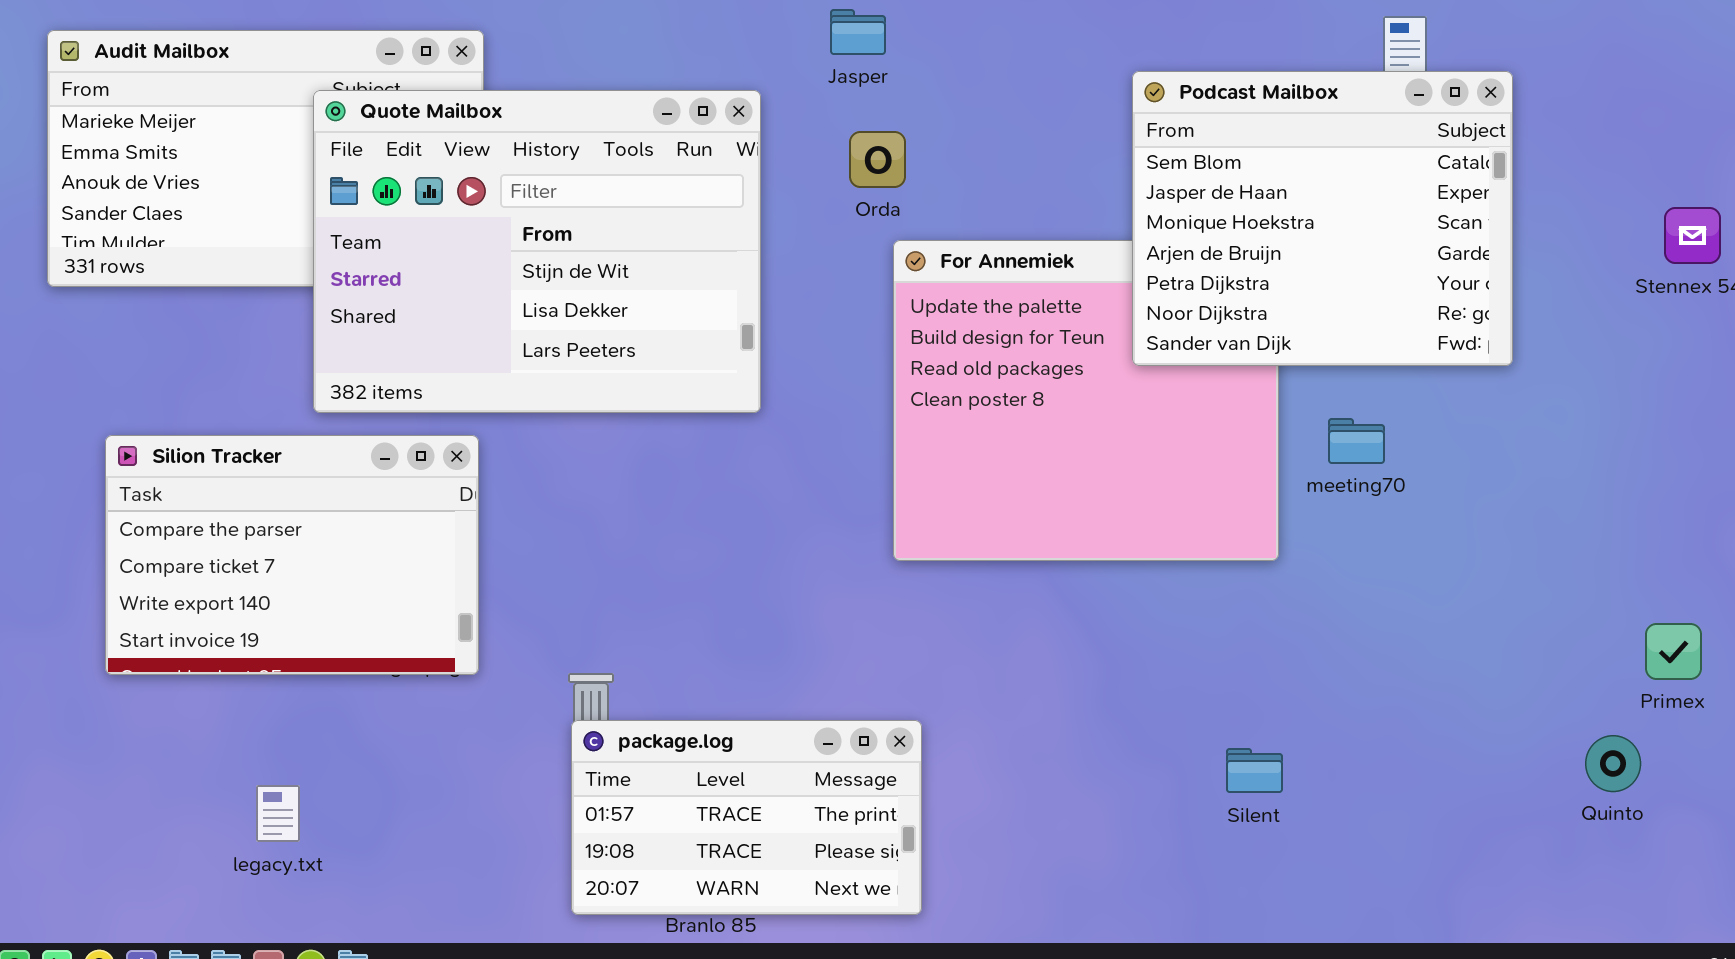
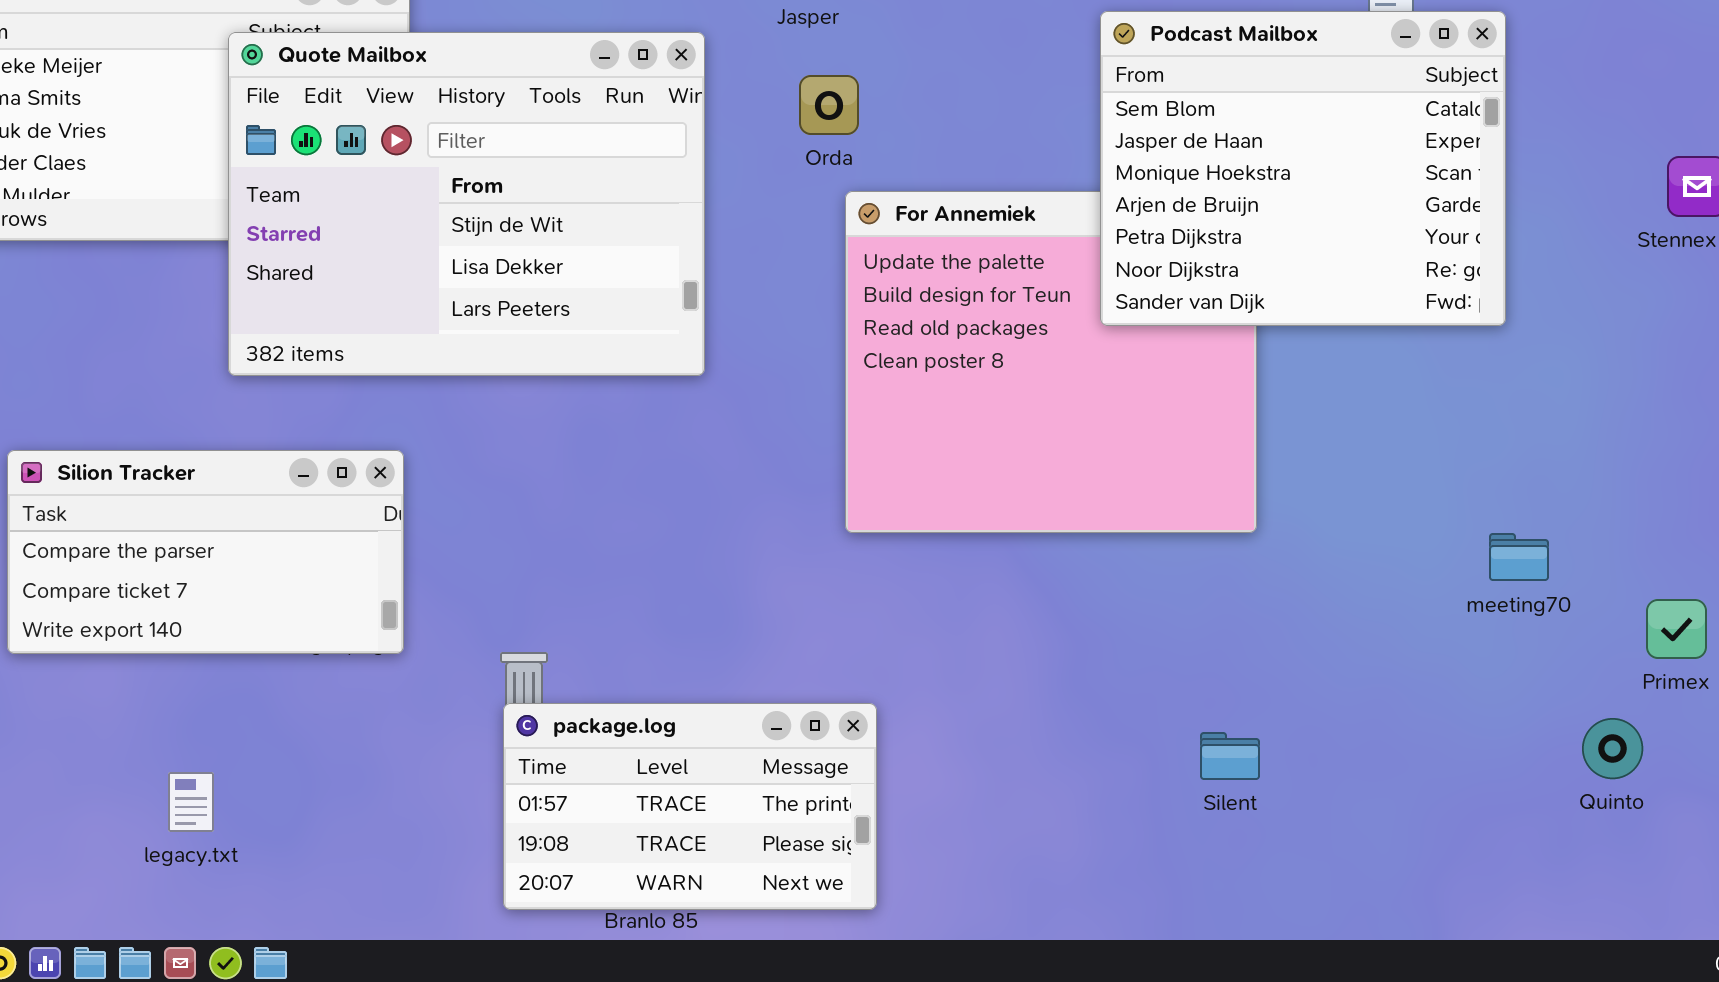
meeting70: [1328,418,1385,464] -> [1489,533,1549,581], moved
Silion Tracker: [105,435,479,675] -> [7,450,404,654], resized

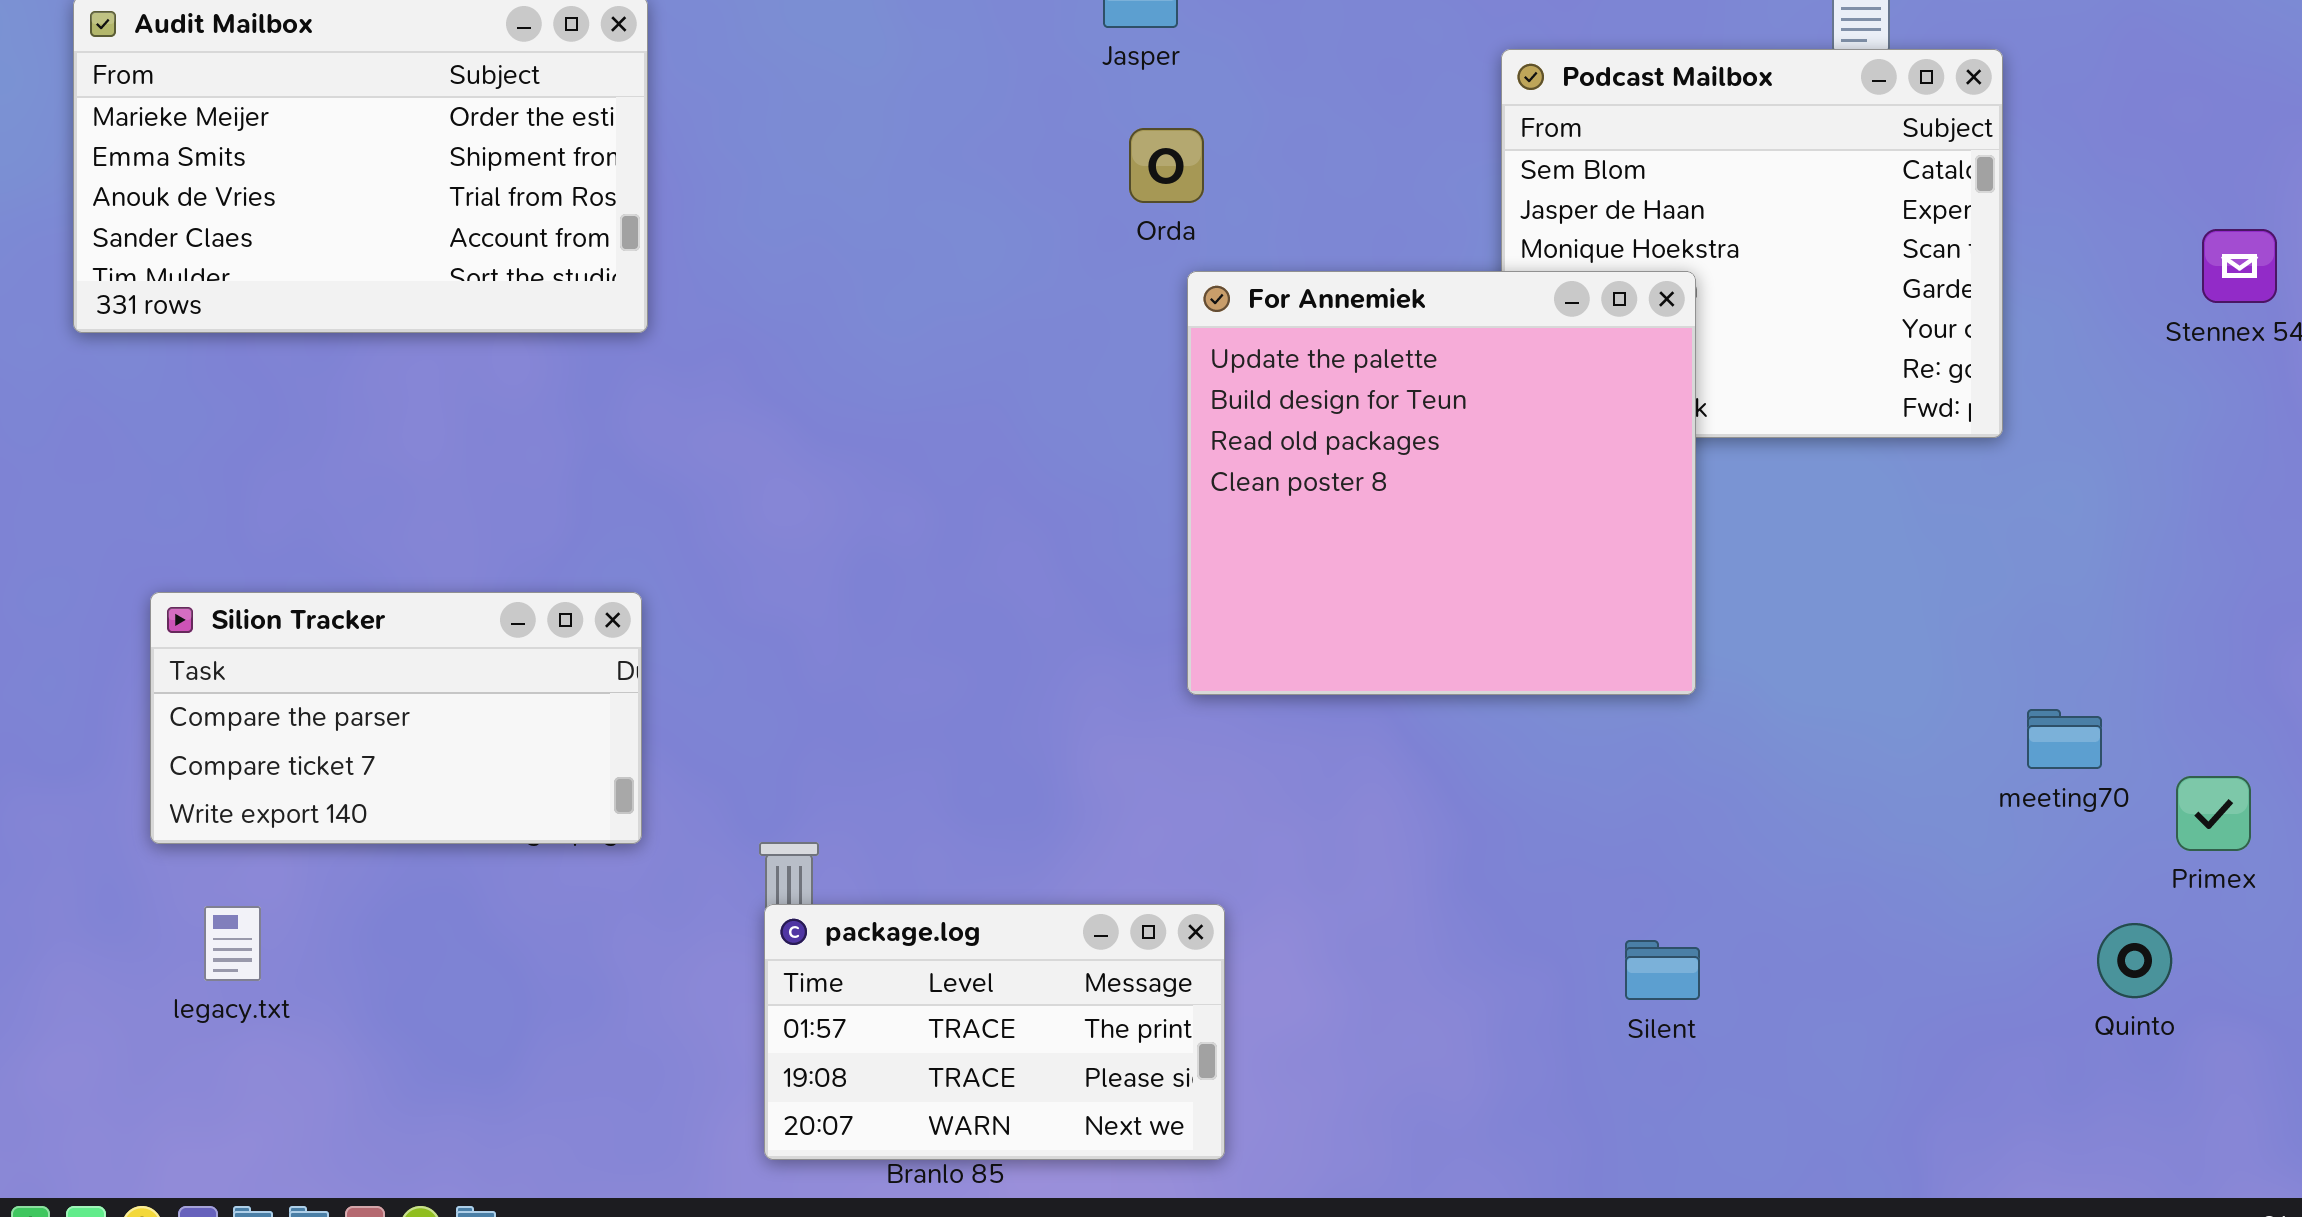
Quote Mailbox: [228,32,705,376] -> none, closed
For Annemiek: [845,191,1257,533] -> [1187,271,1696,695], raised
meeting70: [1489,533,1549,581] -> [2027,709,2102,769], moved
legacy.txt: [168,772,214,832] -> [204,906,261,981], moved

